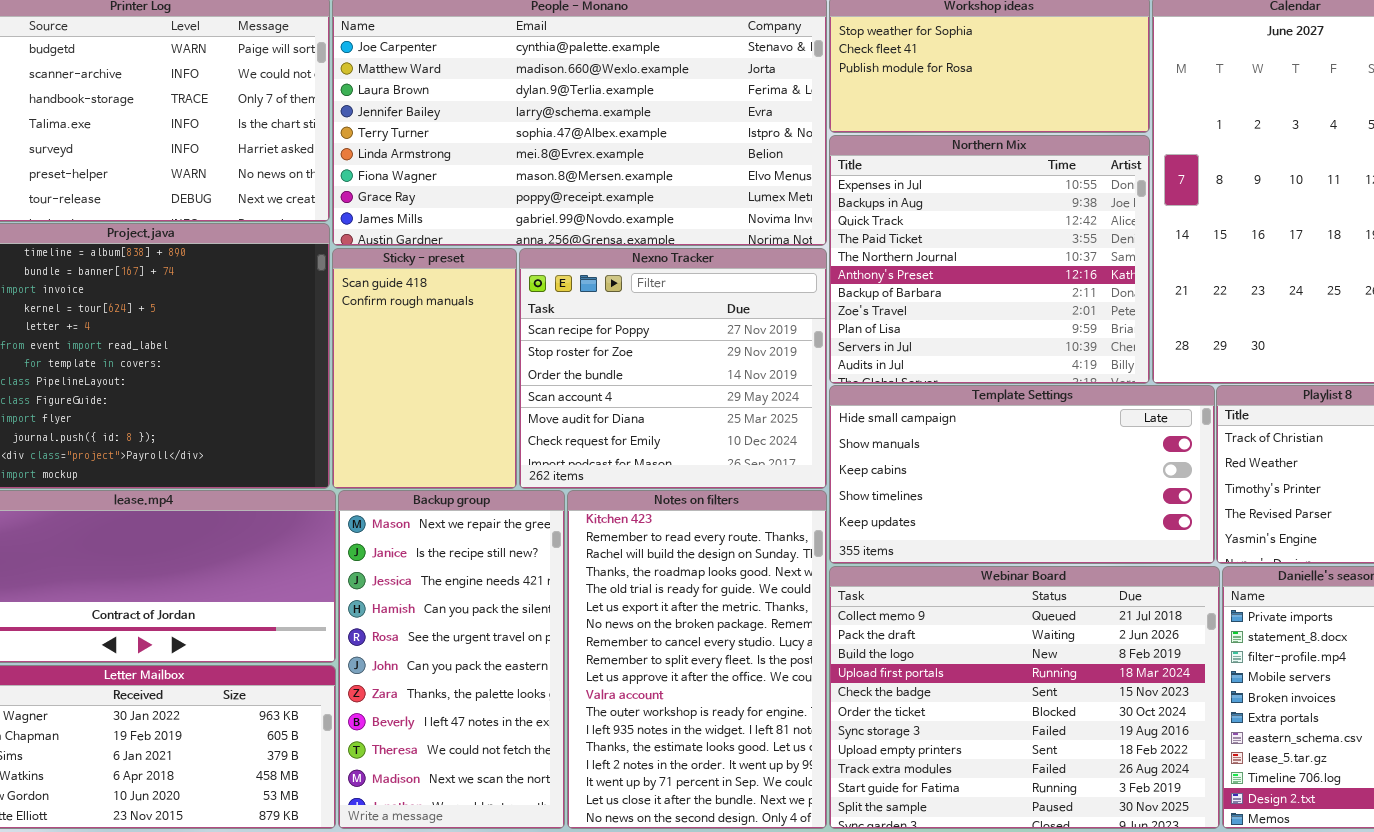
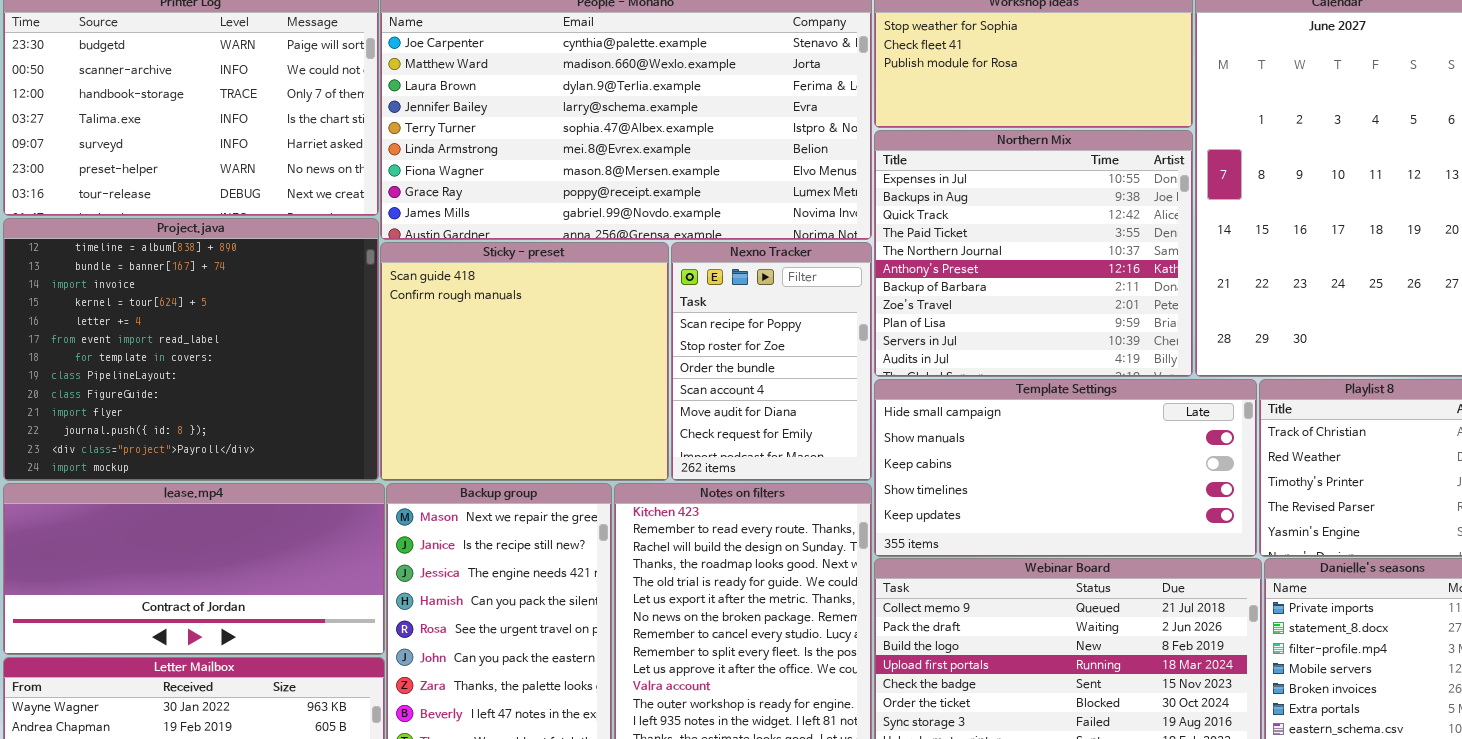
Sticky - preset: [332,248,517,489] -> [380,242,669,481], resized
Nexno Tracker: [519,248,827,489] -> [671,242,872,481], resized

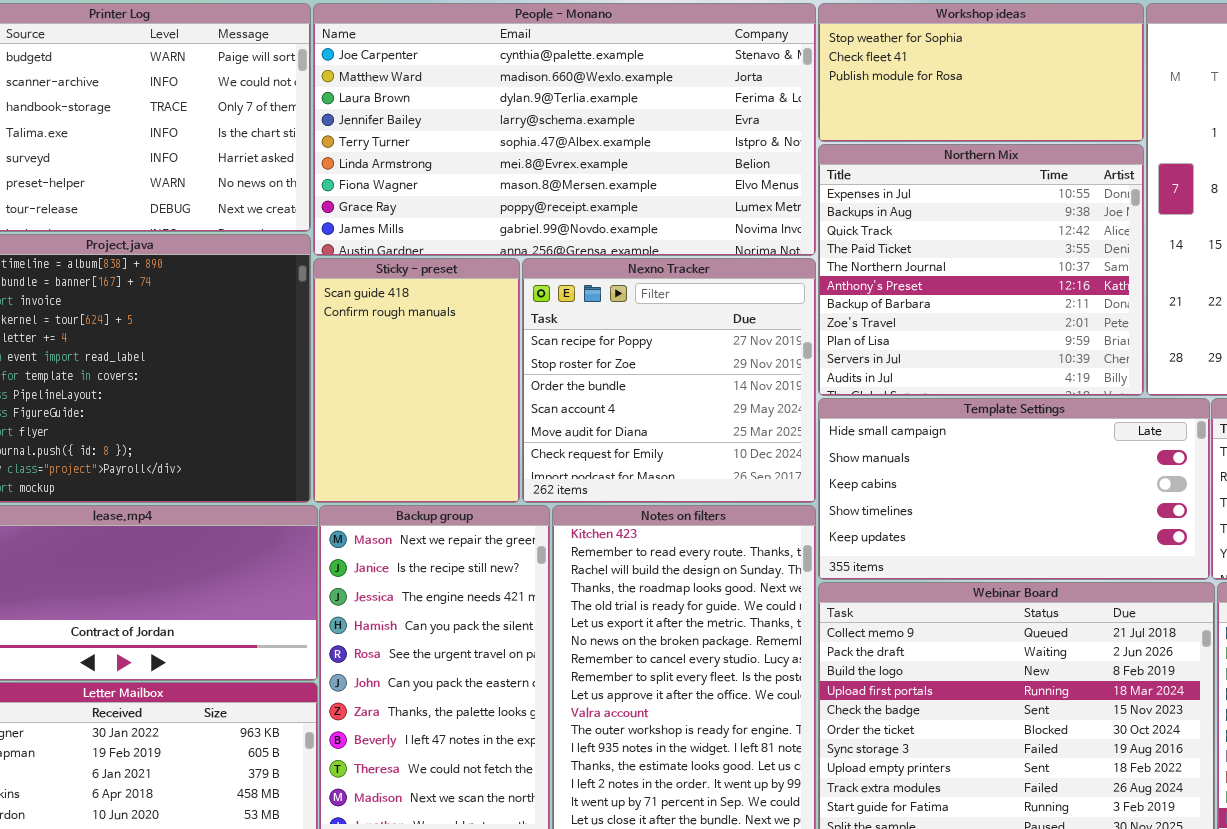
Sticky - preset: [380,242,669,481] -> [313,258,520,503], resized
Nexno Tracker: [671,242,872,481] -> [522,258,816,503], resized

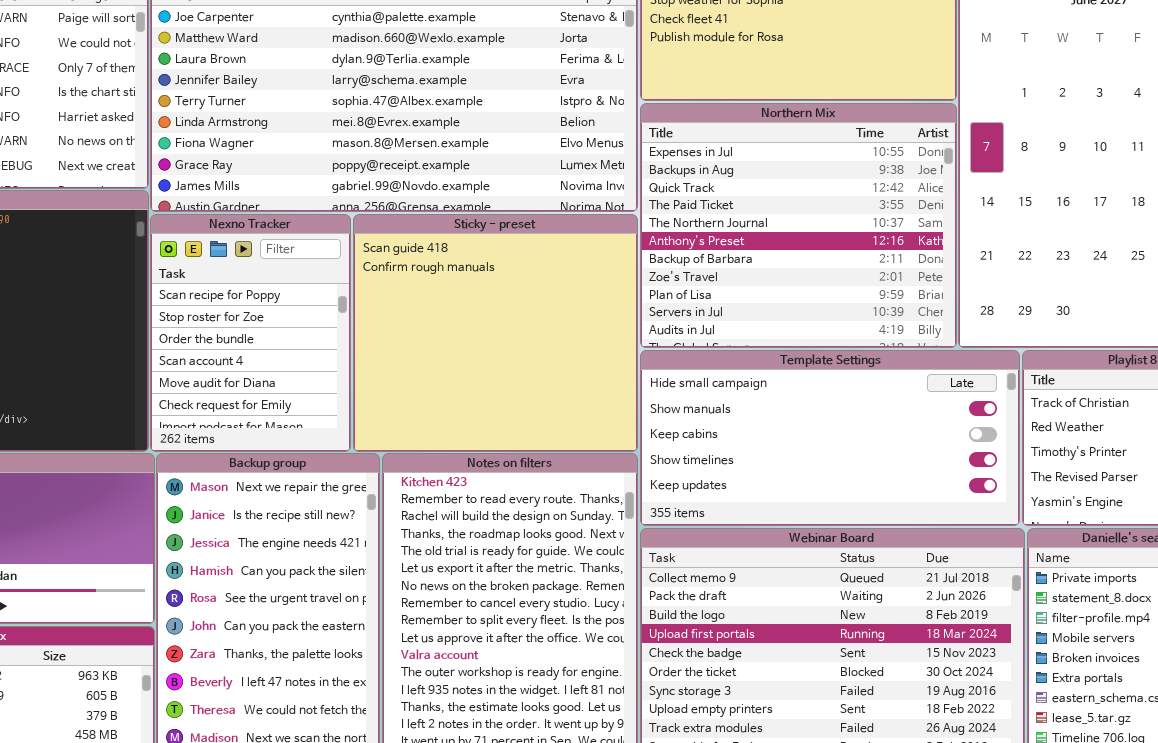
Sticky - preset: [313,258,520,503] -> [353,214,638,452], moved, resized
Nexno Tracker: [522,258,816,503] -> [150,214,351,452], moved, resized

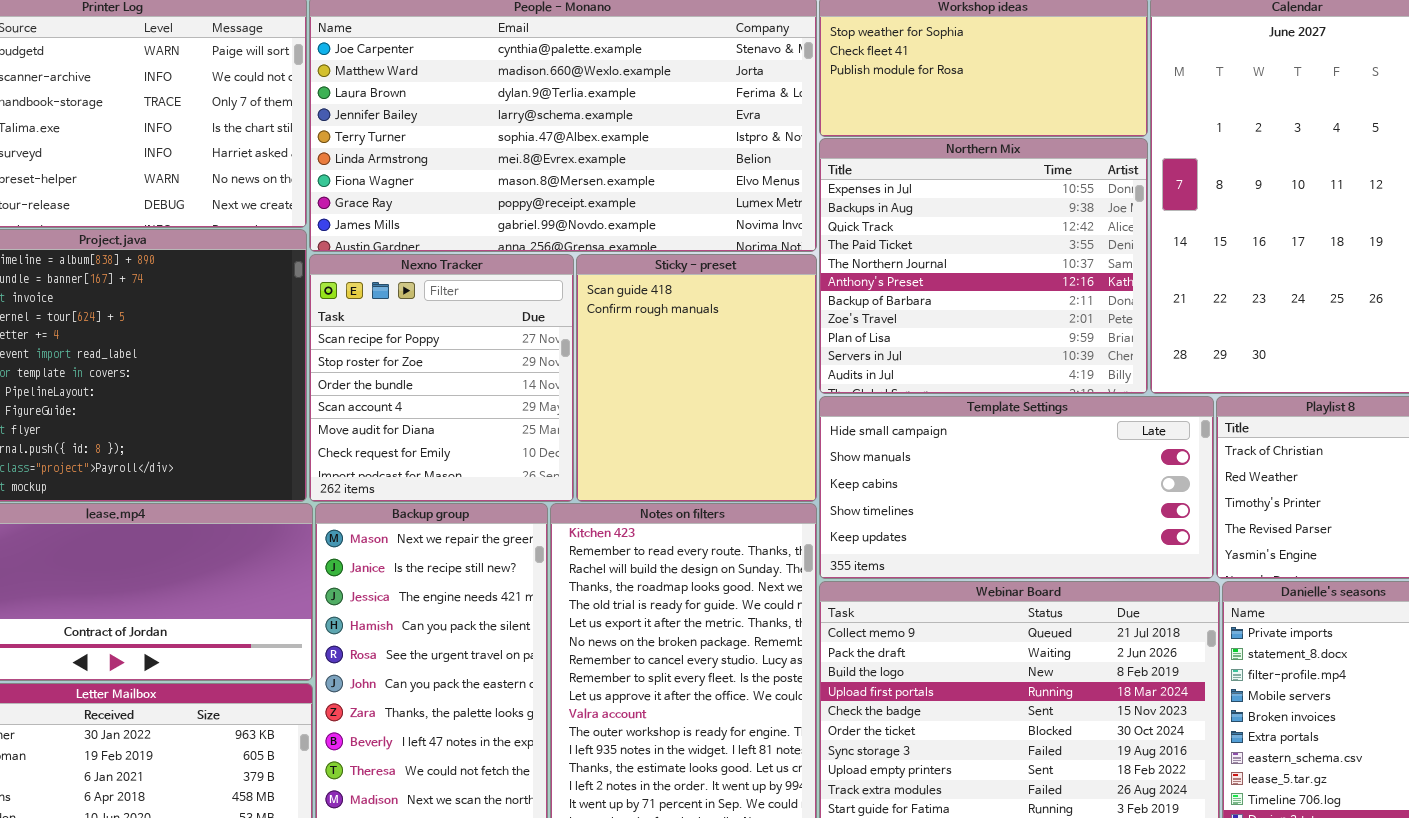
Nexno Tracker: [150,214,351,452] -> [309,254,574,502], resized
Sticky - preset: [353,214,638,452] -> [576,254,817,502], resized

